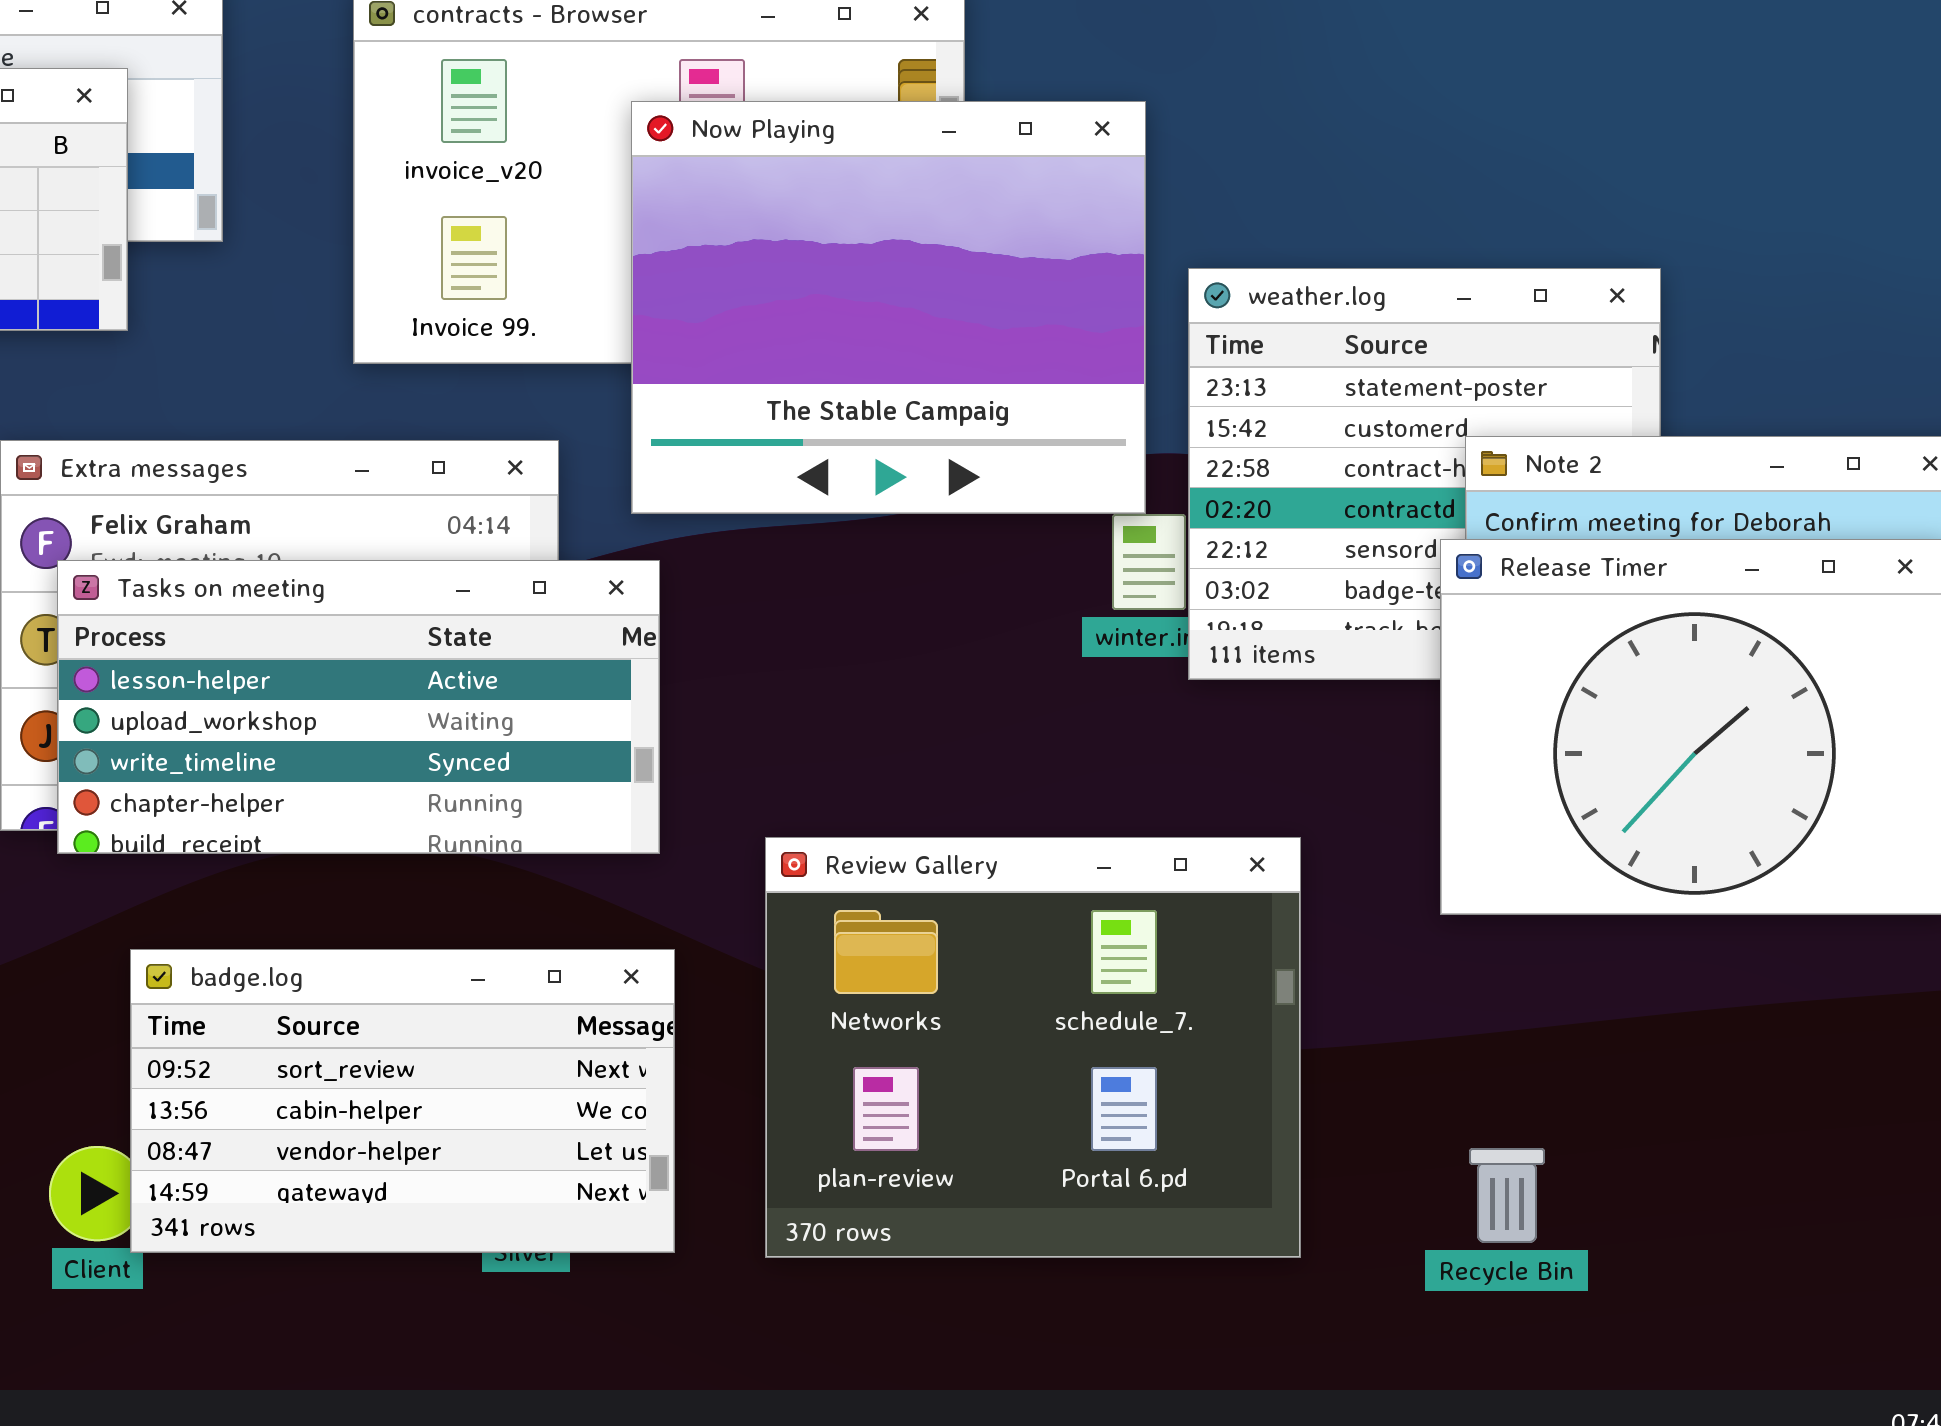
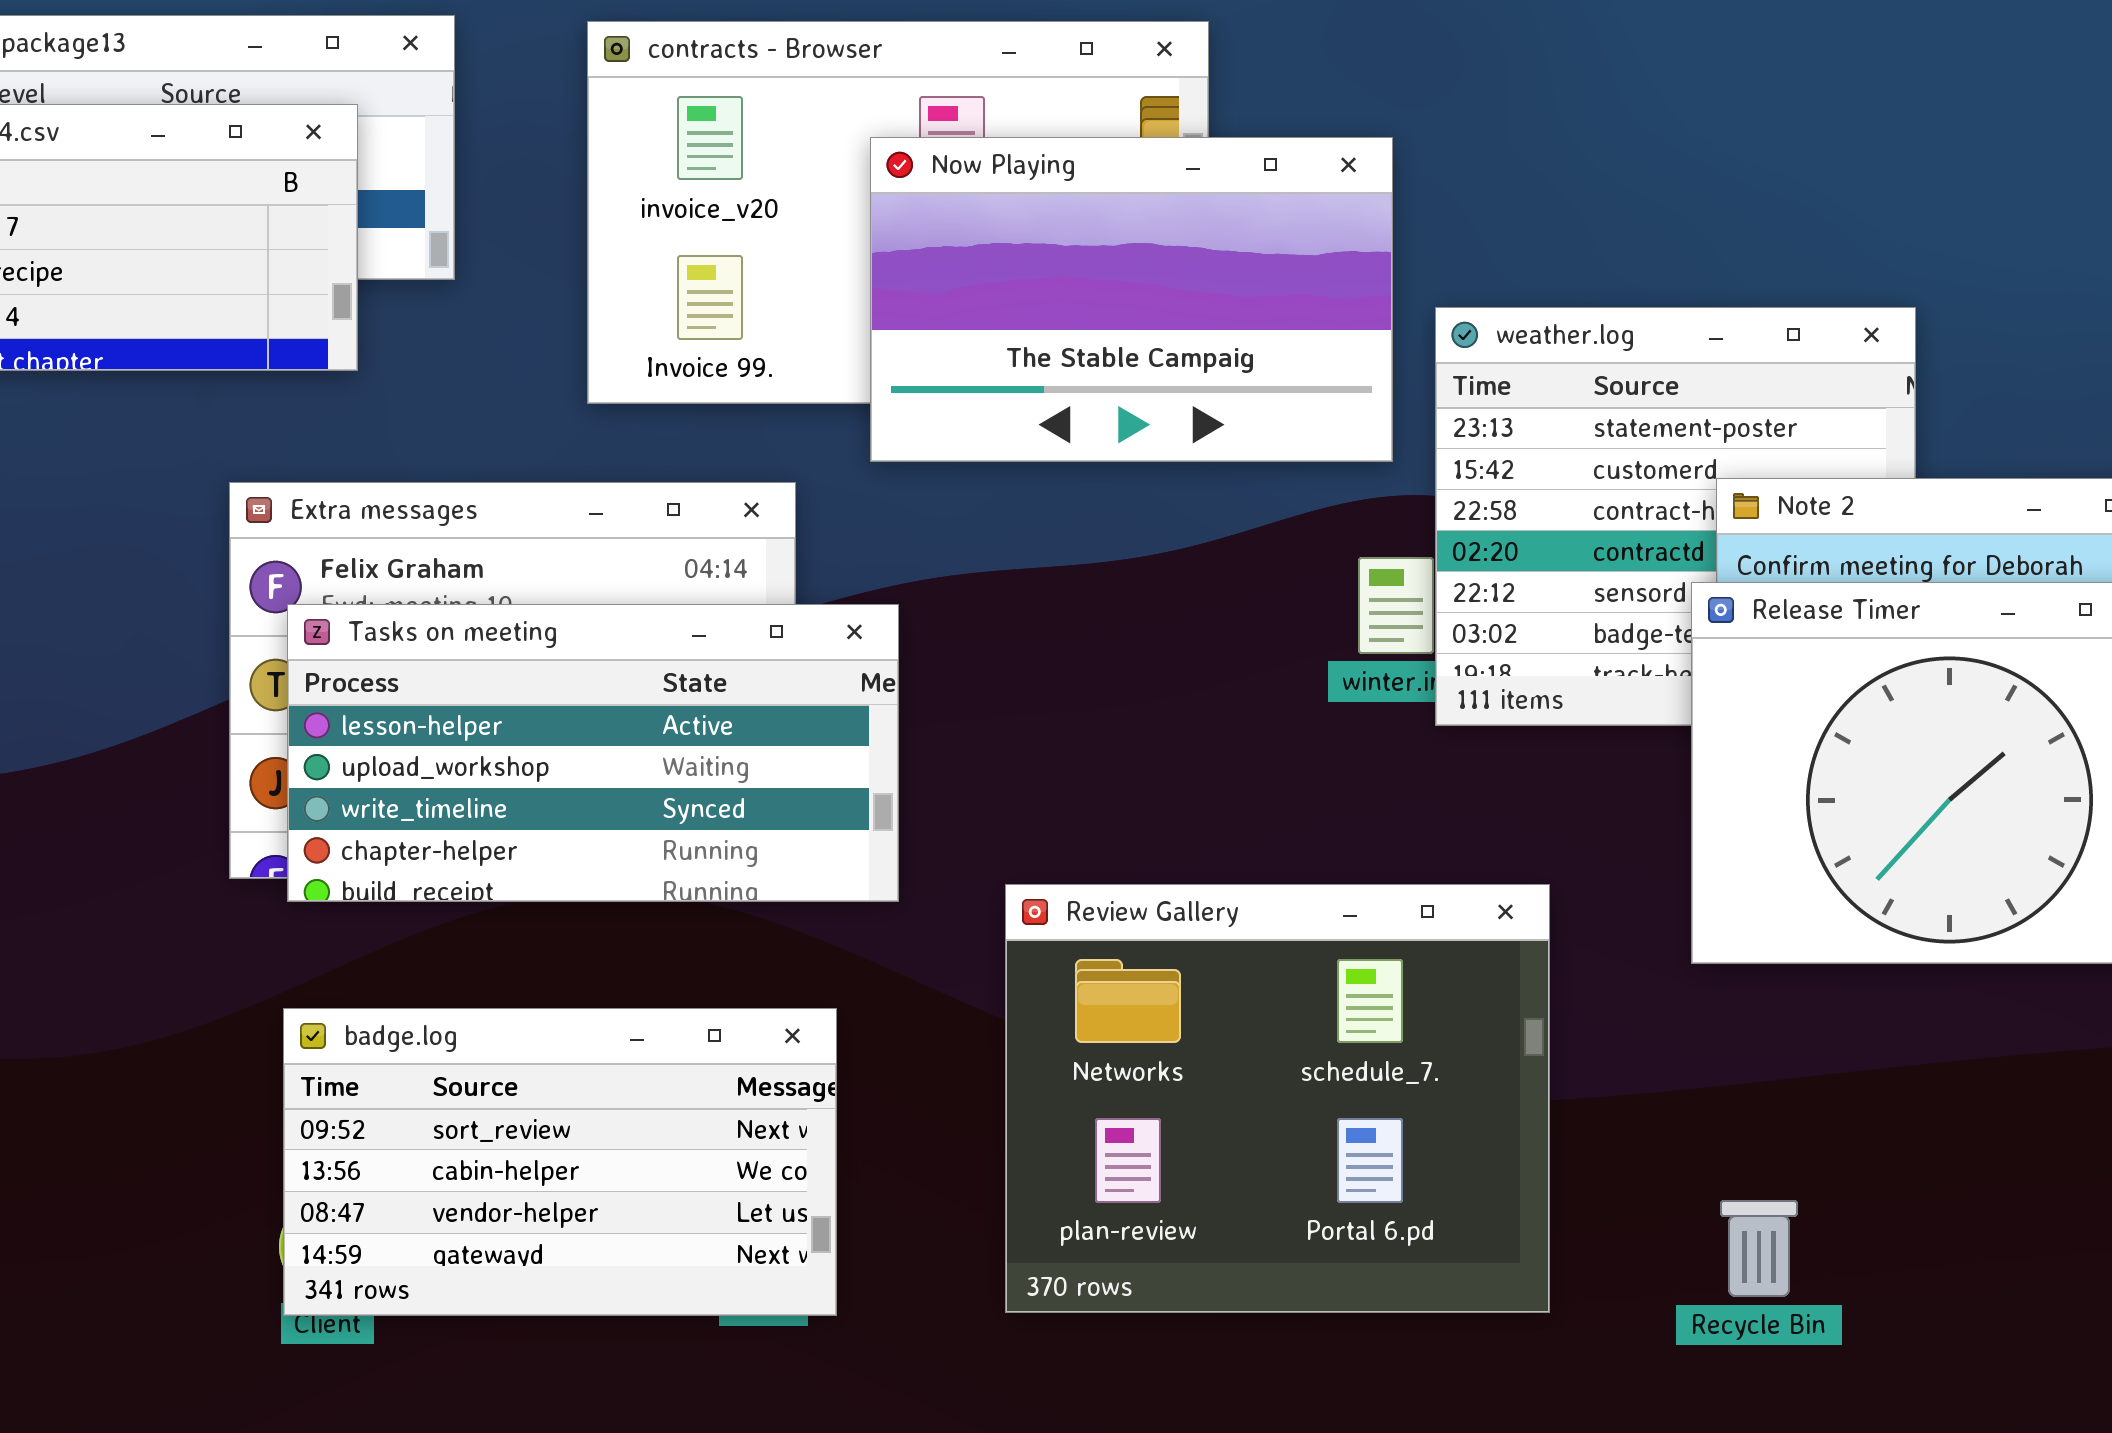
Now Playing: [631,101,1146,514] -> [870,137,1393,462], resized
badge.log: [130,949,675,1253] -> [283,1008,837,1316], moved

